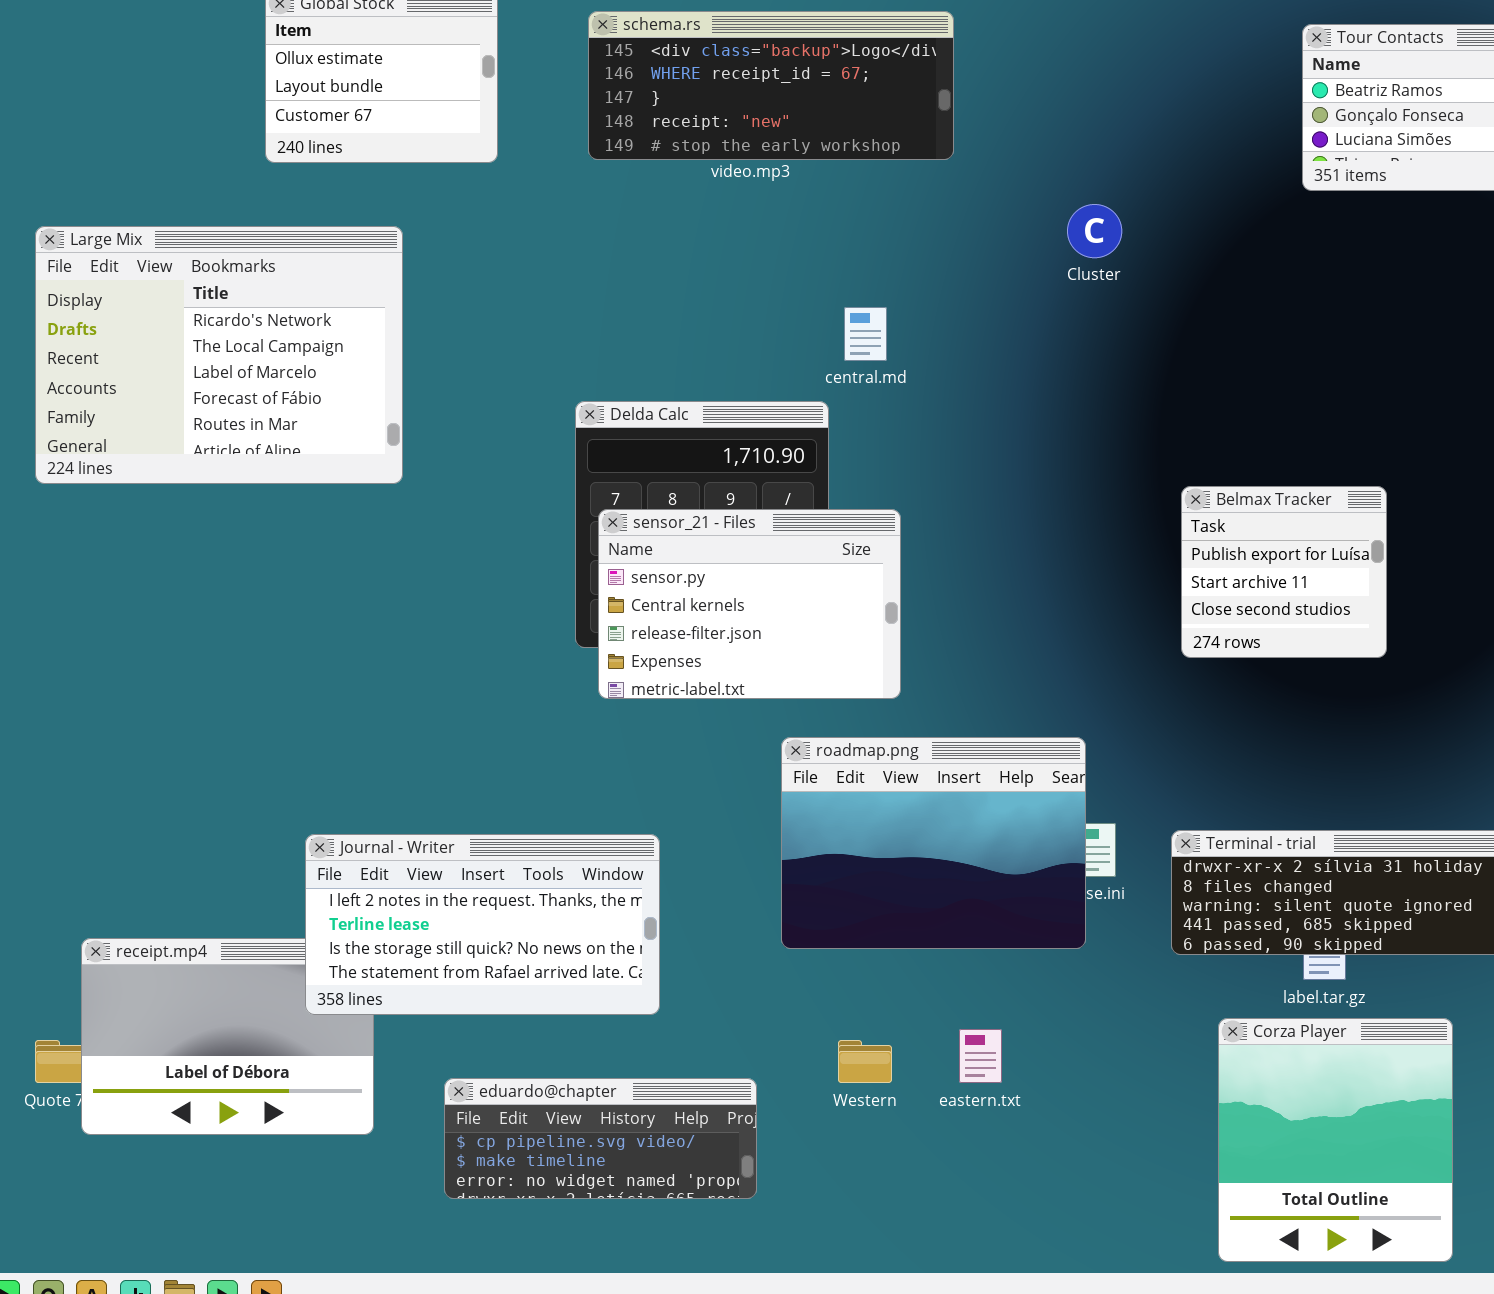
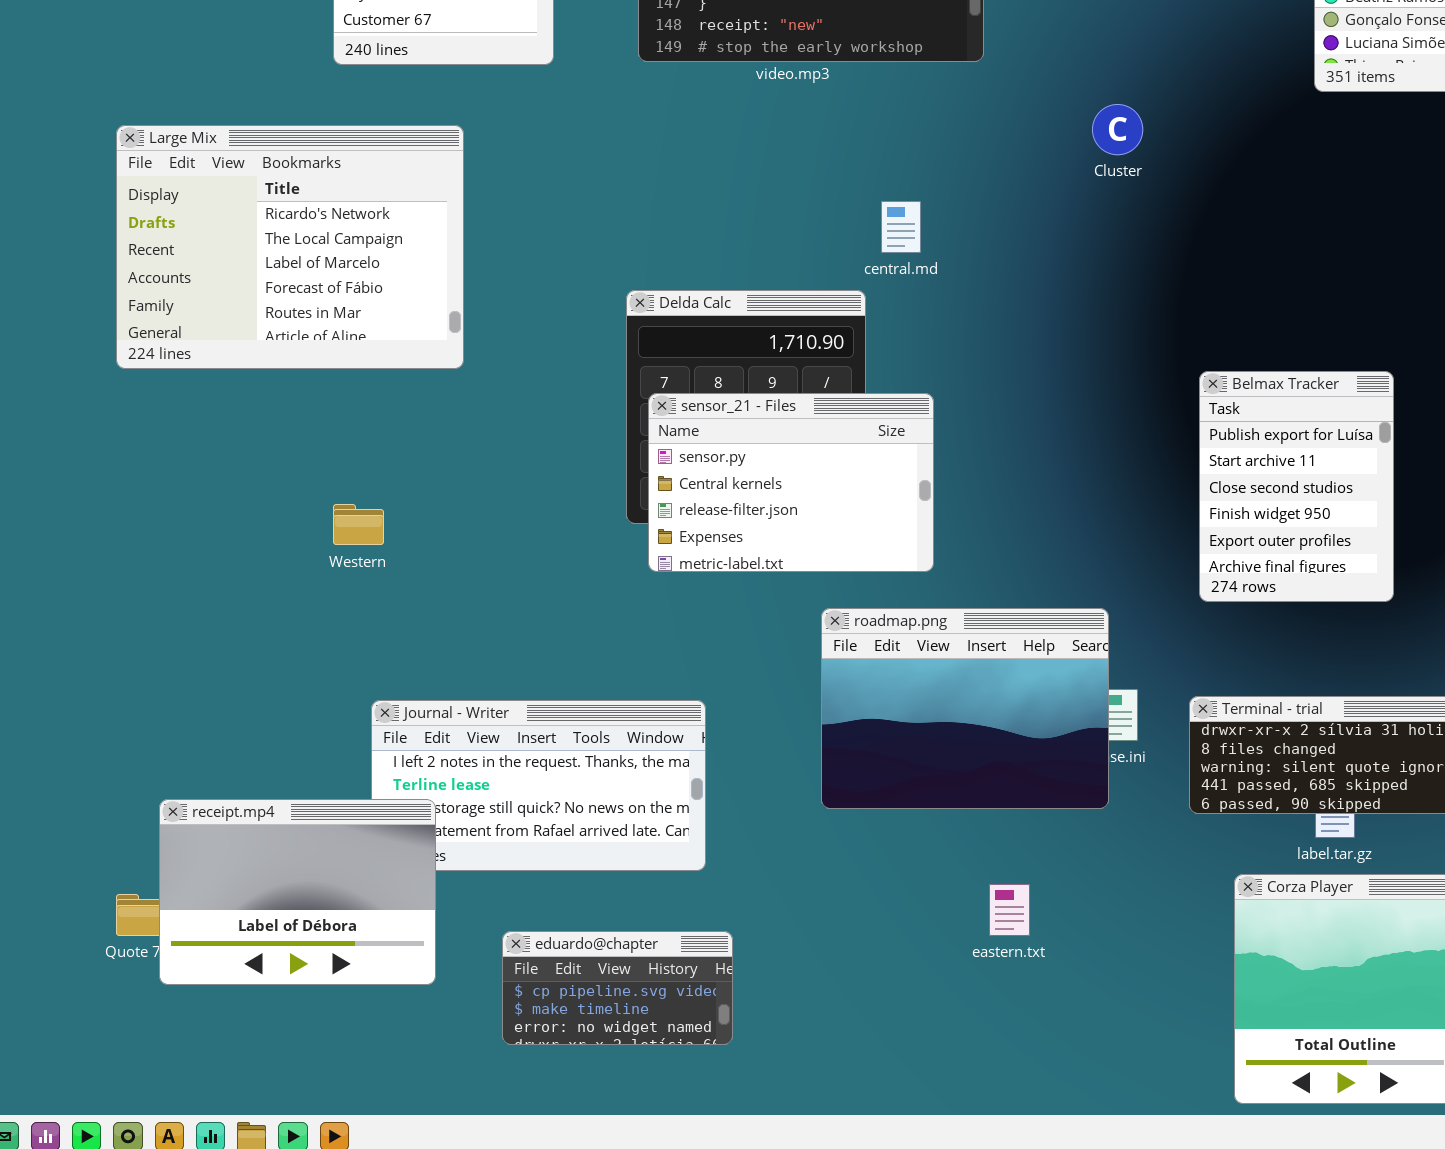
Belmax Tracker: [1181,486,1387,658] -> [1199,371,1394,602], resized
receipt.mp4: [81,938,374,1135] -> [159,799,436,985], raised
Western: [838,1040,892,1083] -> [333,504,384,545], moved
eduardo@chapter: [444,1078,757,1199] -> [502,931,733,1045], resized

